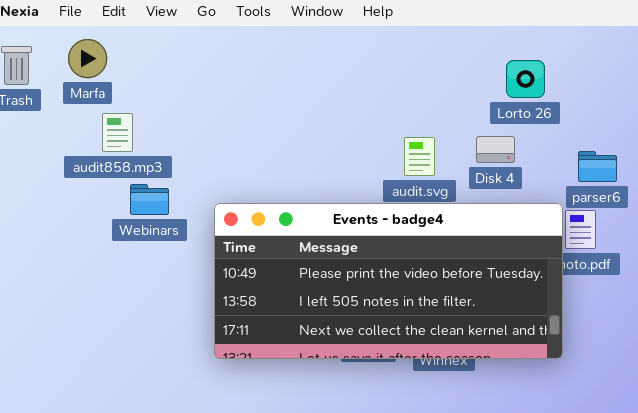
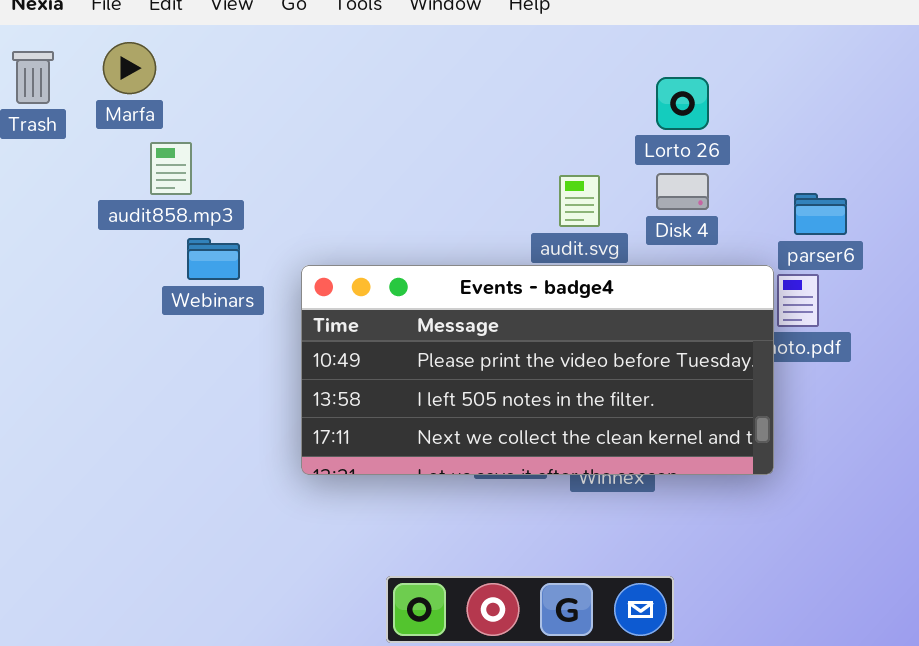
Lorto 26: [506,60,545,98] -> [656,77,709,130], moved

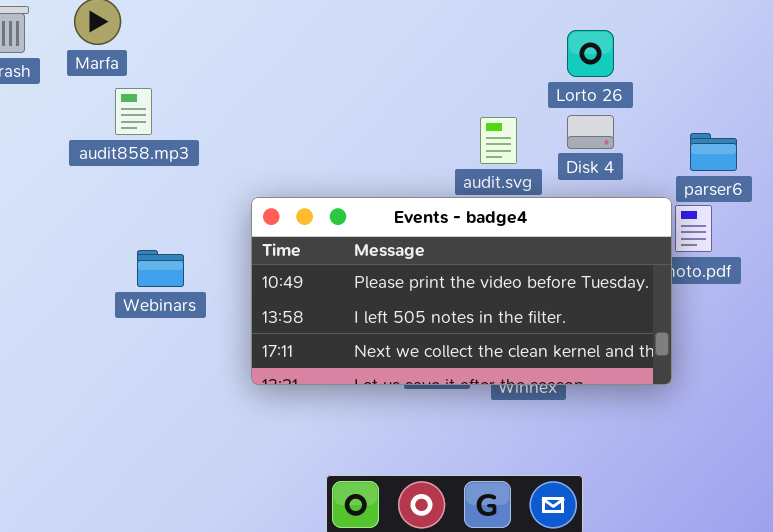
Webinars: [187,238,240,280] -> [137,250,184,287], moved

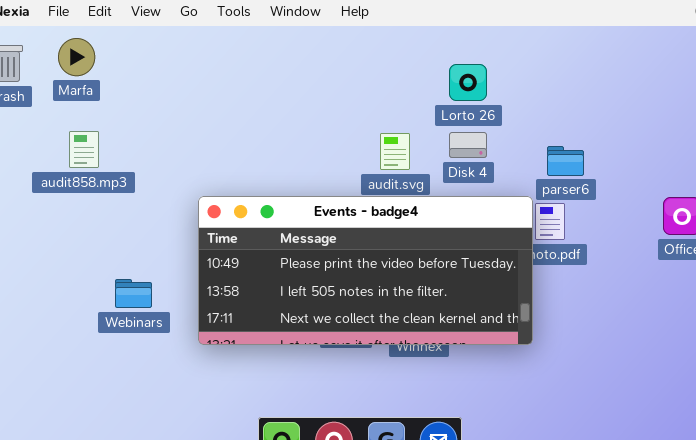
audit858.mp3: [115,88,152,135] -> [69,131,99,168], moved
Webinars: [137,250,184,287] -> [115,279,152,308], moved

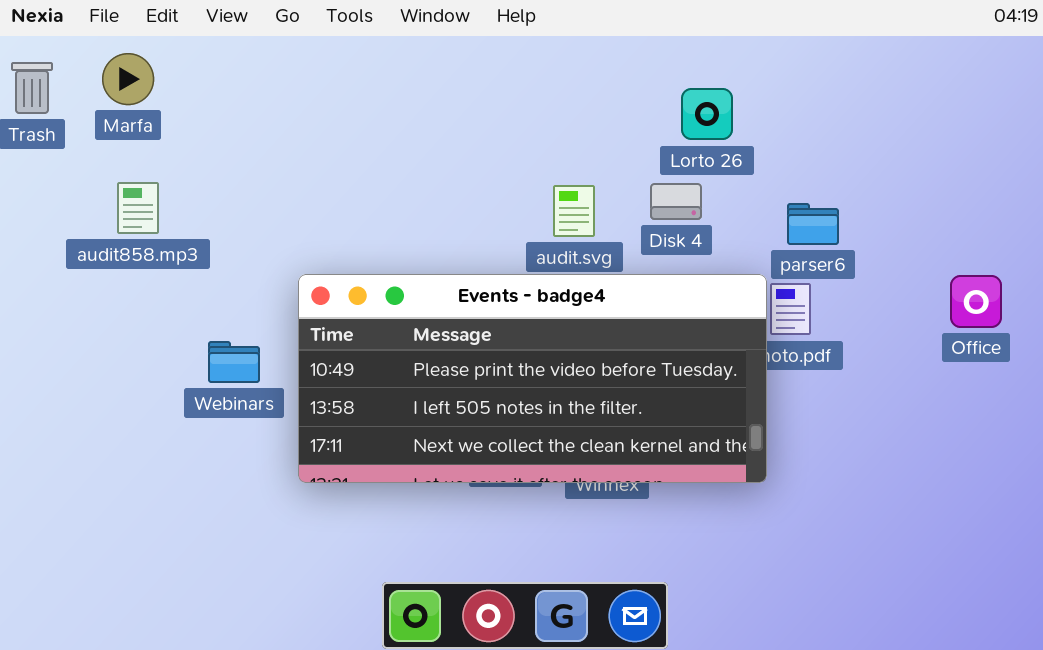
Lorto 26: [449,64,487,101] -> [681,88,733,140], moved
Webinars: [115,279,152,308] -> [208,341,260,383], moved

